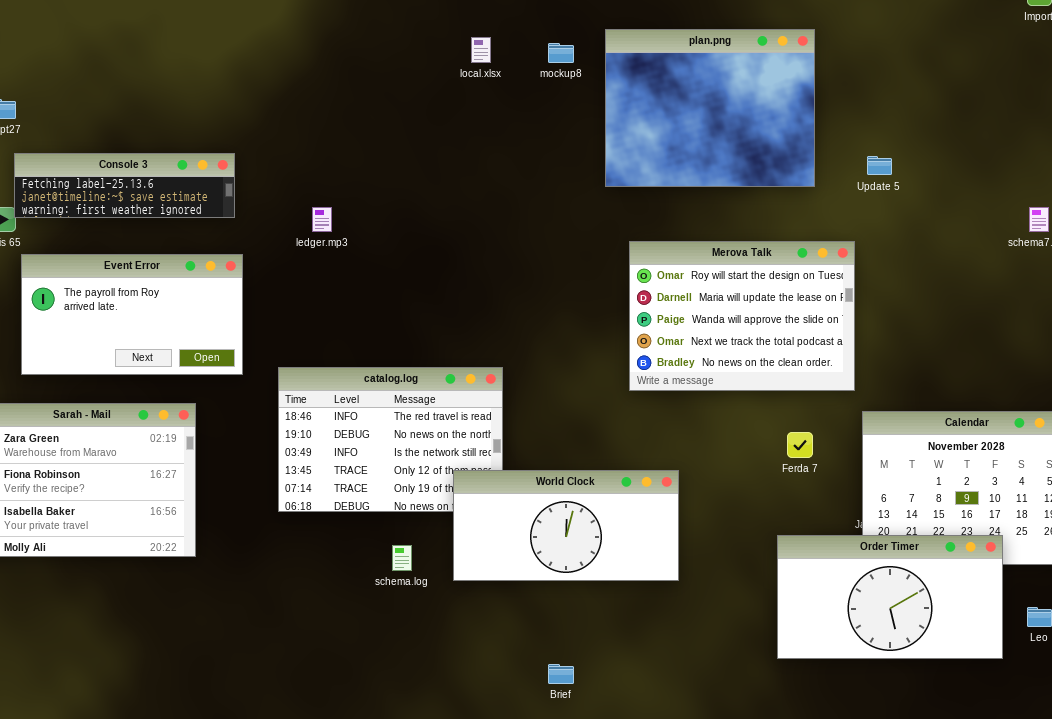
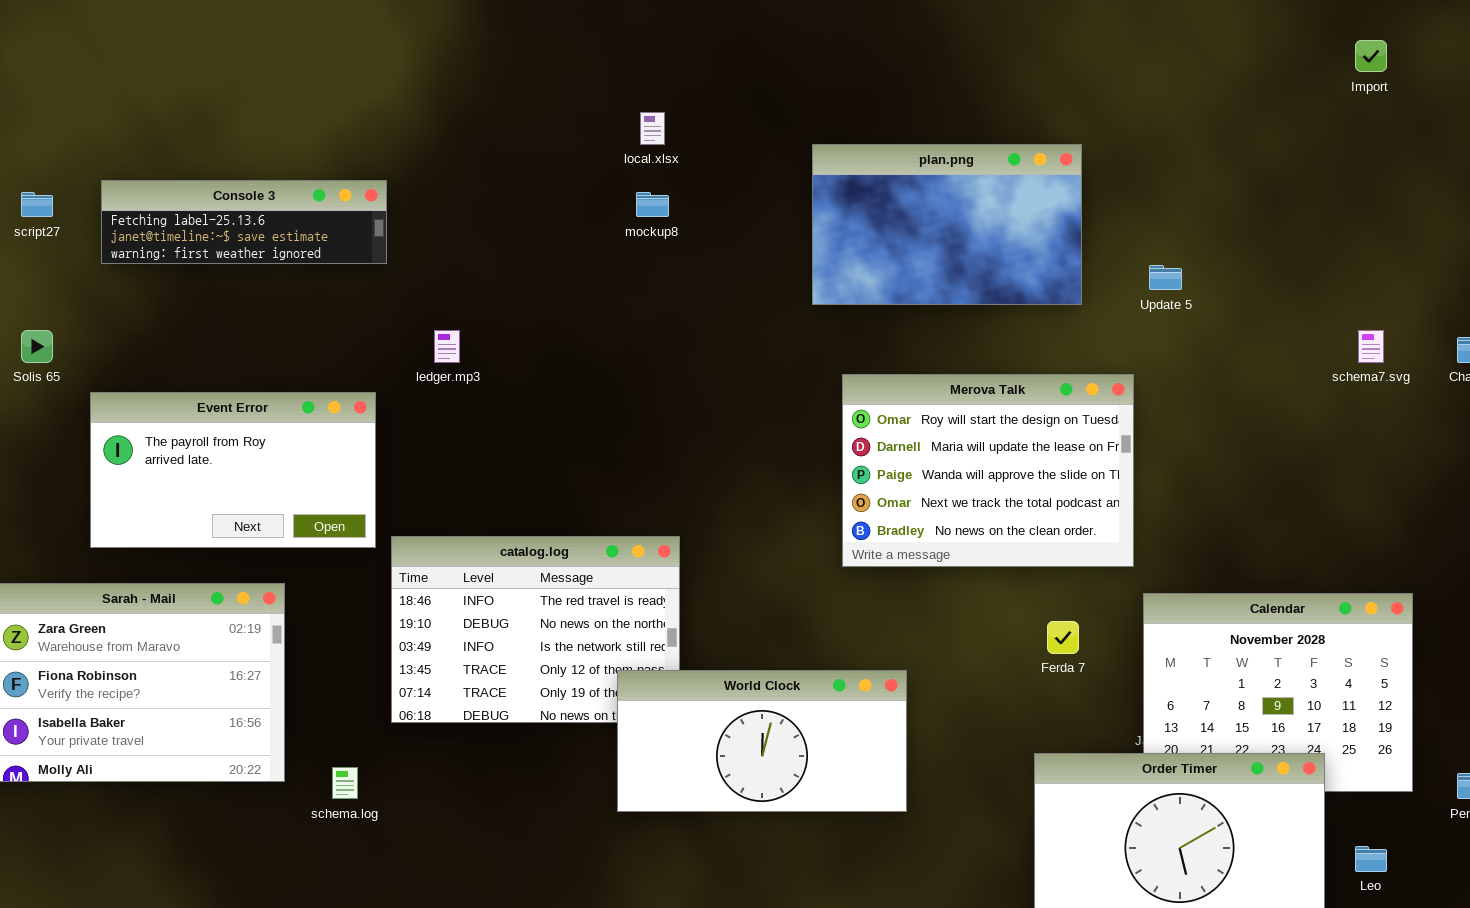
plan.png: [605,29,815,187] -> [812,144,1082,305], resized
mockup8: [548,43,574,63] -> [636,192,669,217], moved
Console 3: [14,153,235,218] -> [101,180,387,264], moved
Event Error: [21,254,243,375] -> [90,392,376,548], moved
schema.log: [392,545,412,571] -> [332,767,358,799], moved

